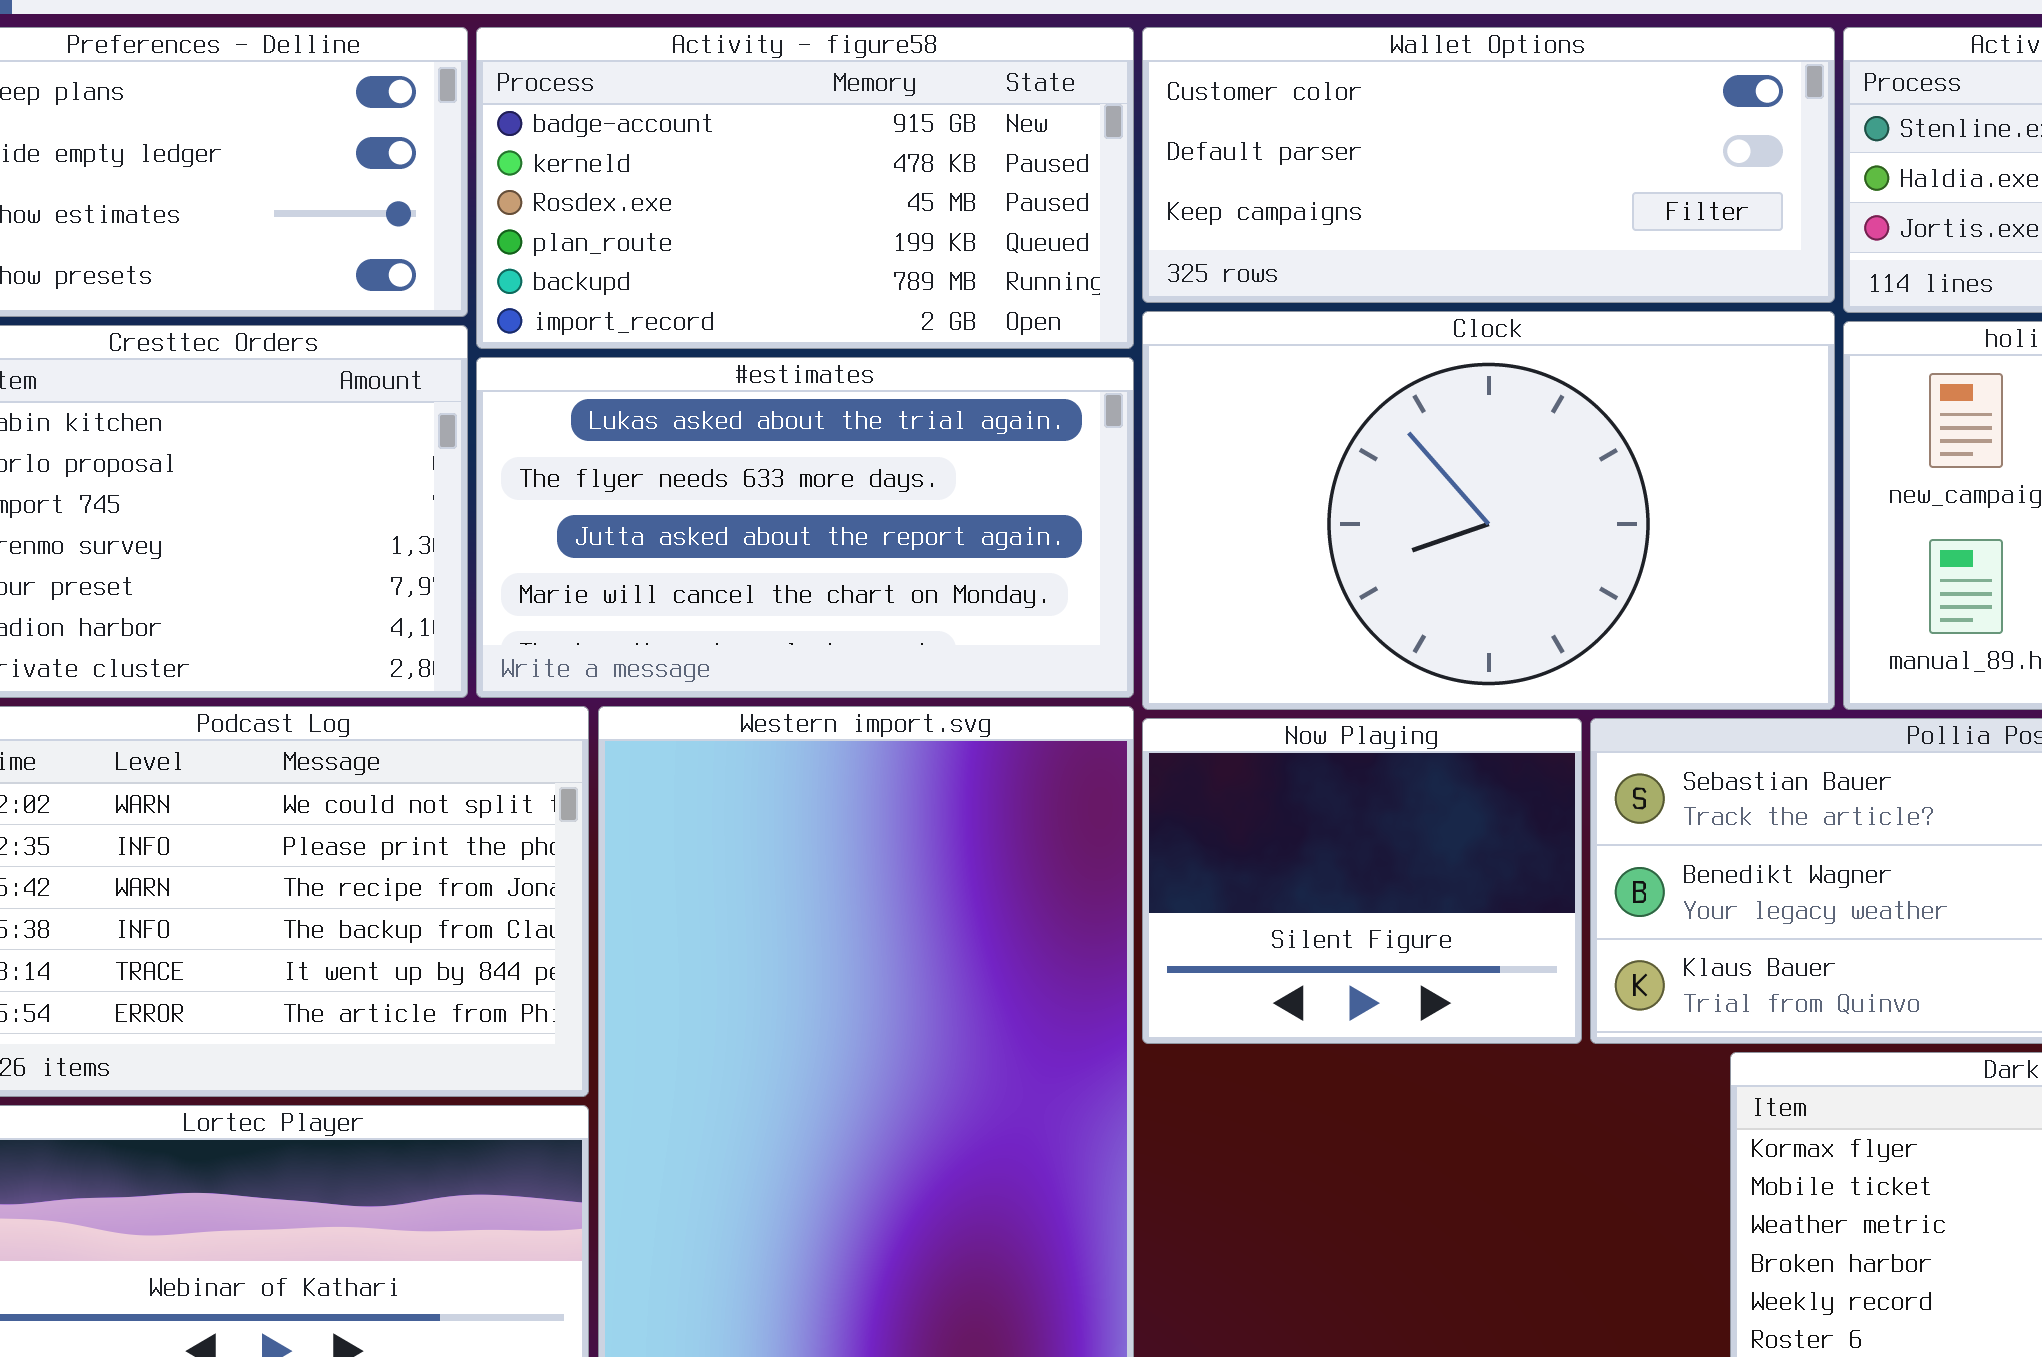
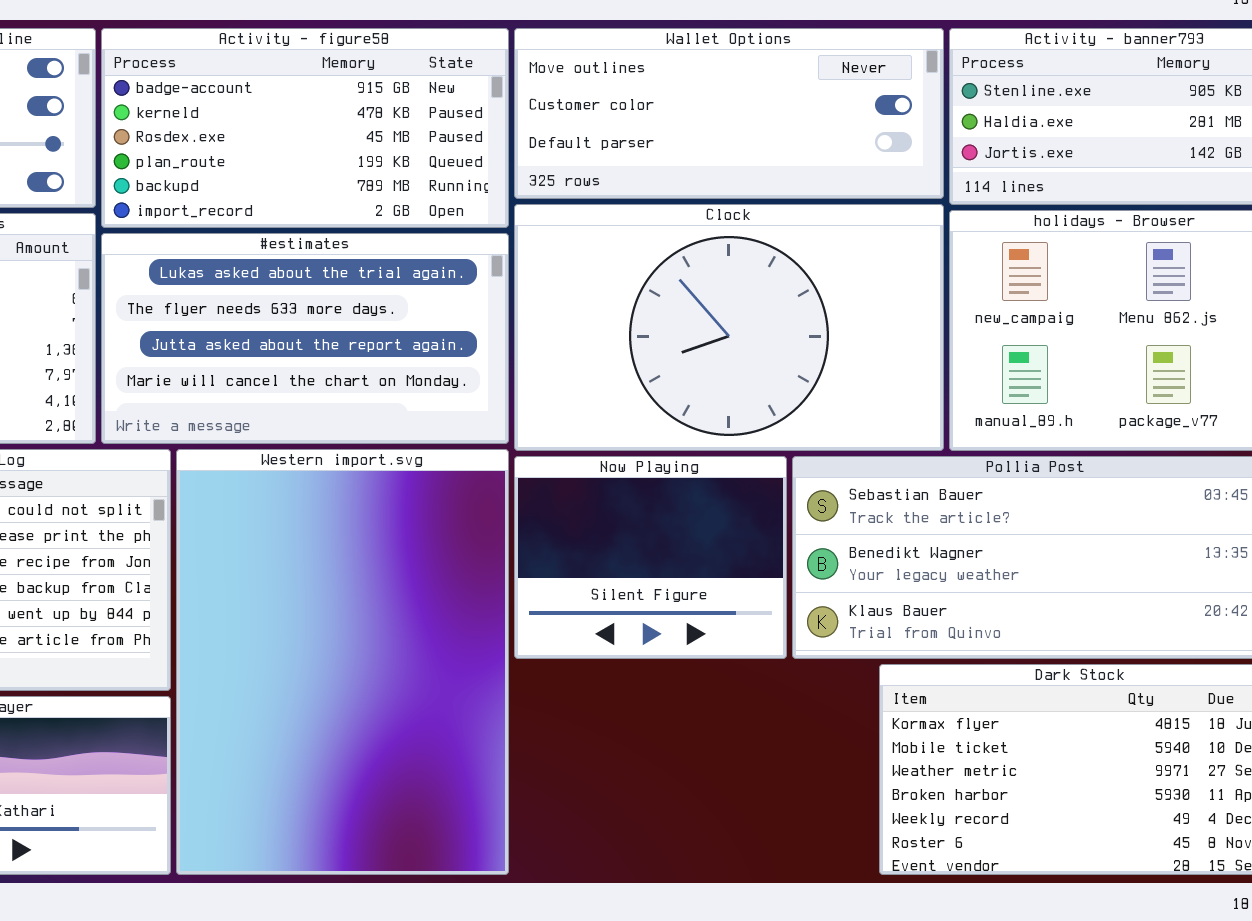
Wallet Options: [1142,27,1835,303] -> [514,28,944,199], scrolled up 1 row

